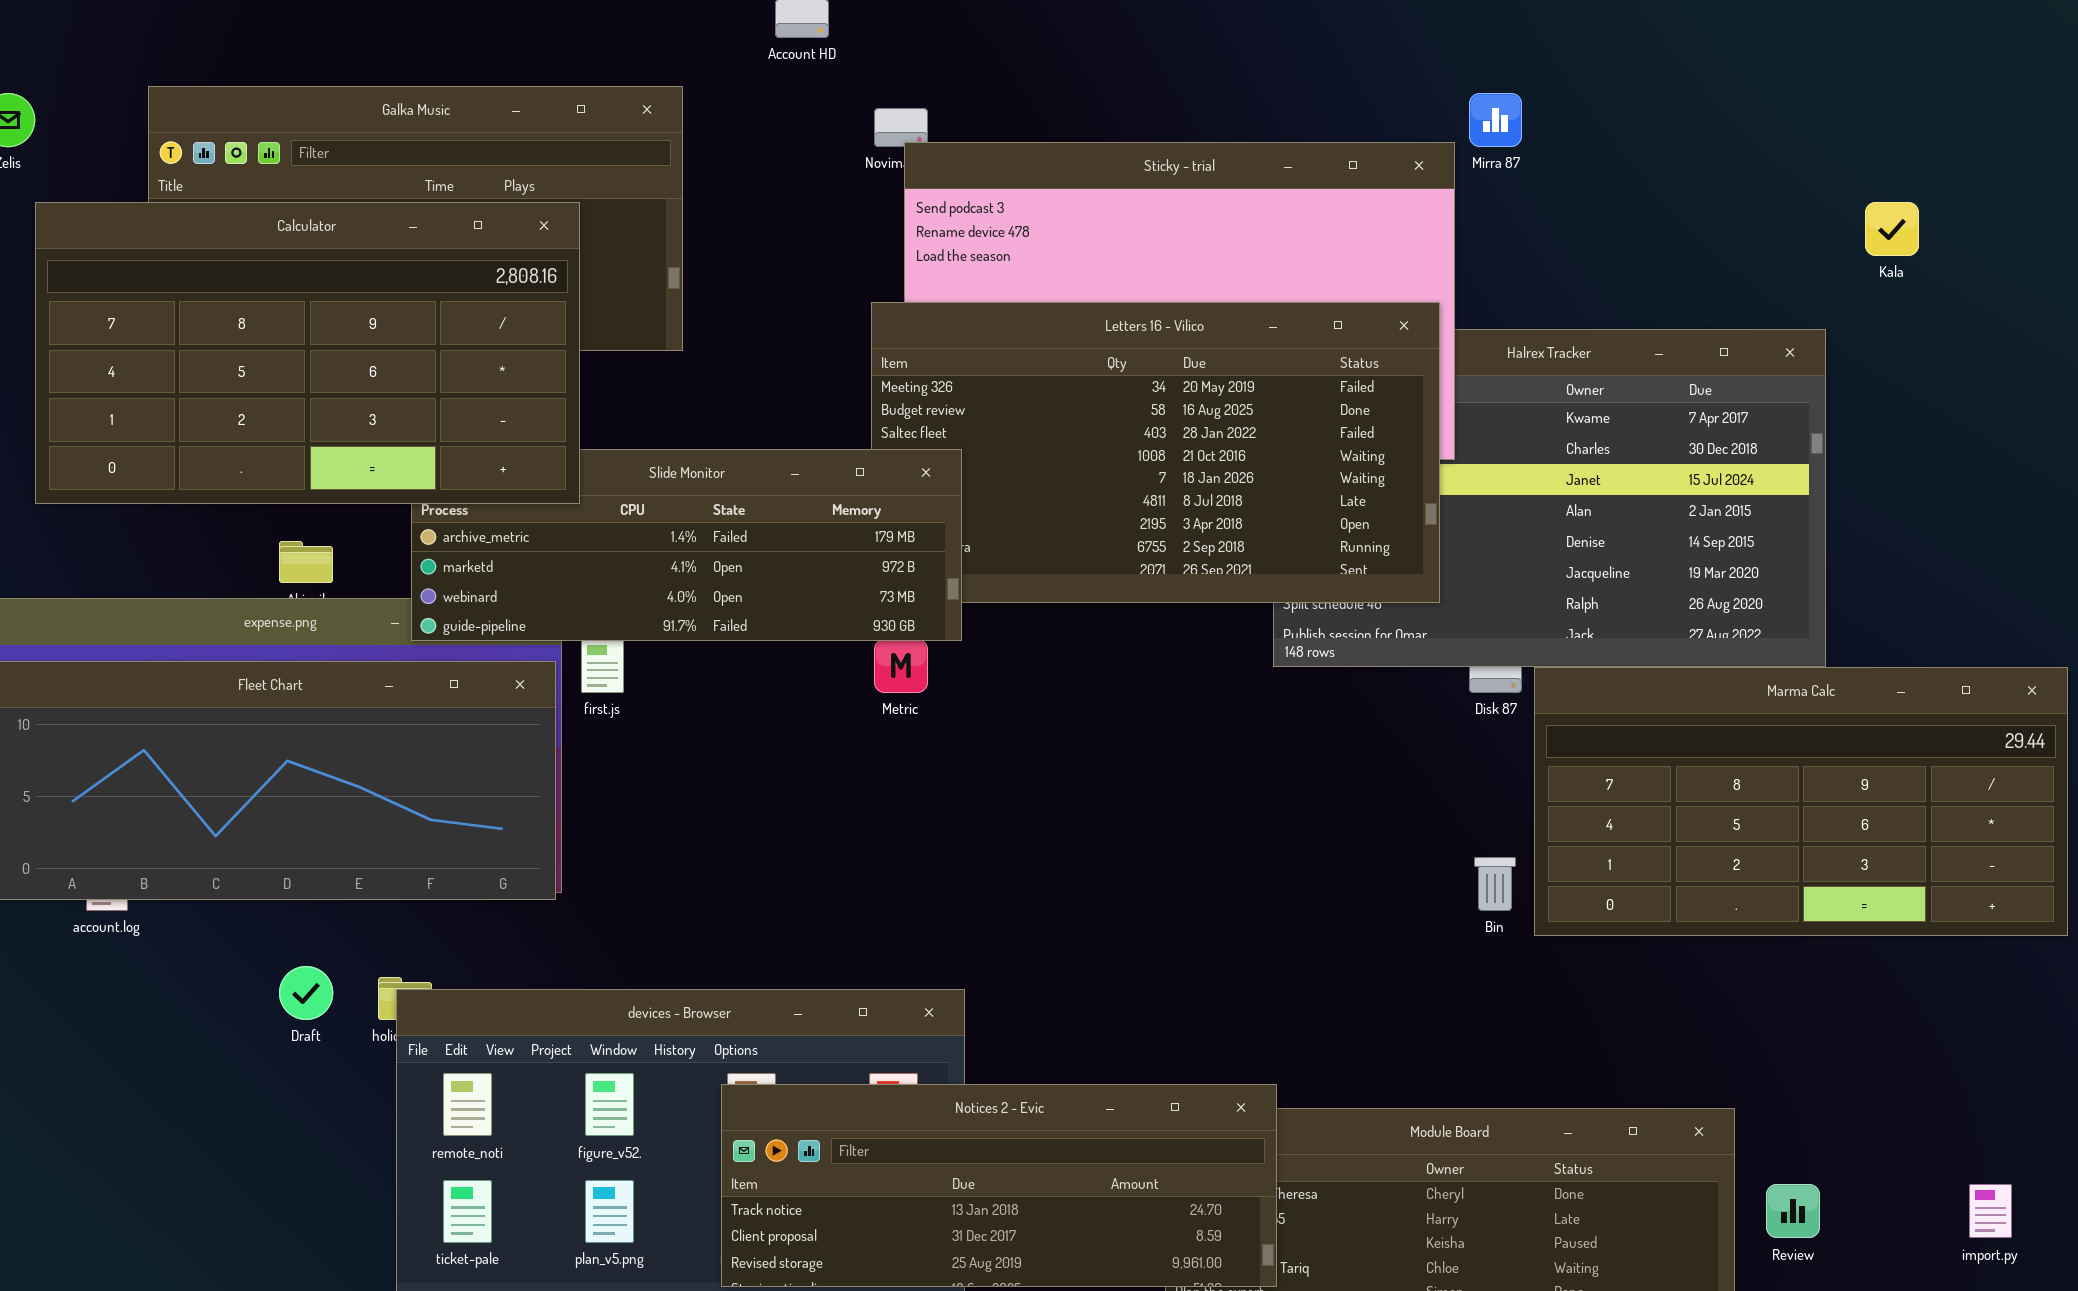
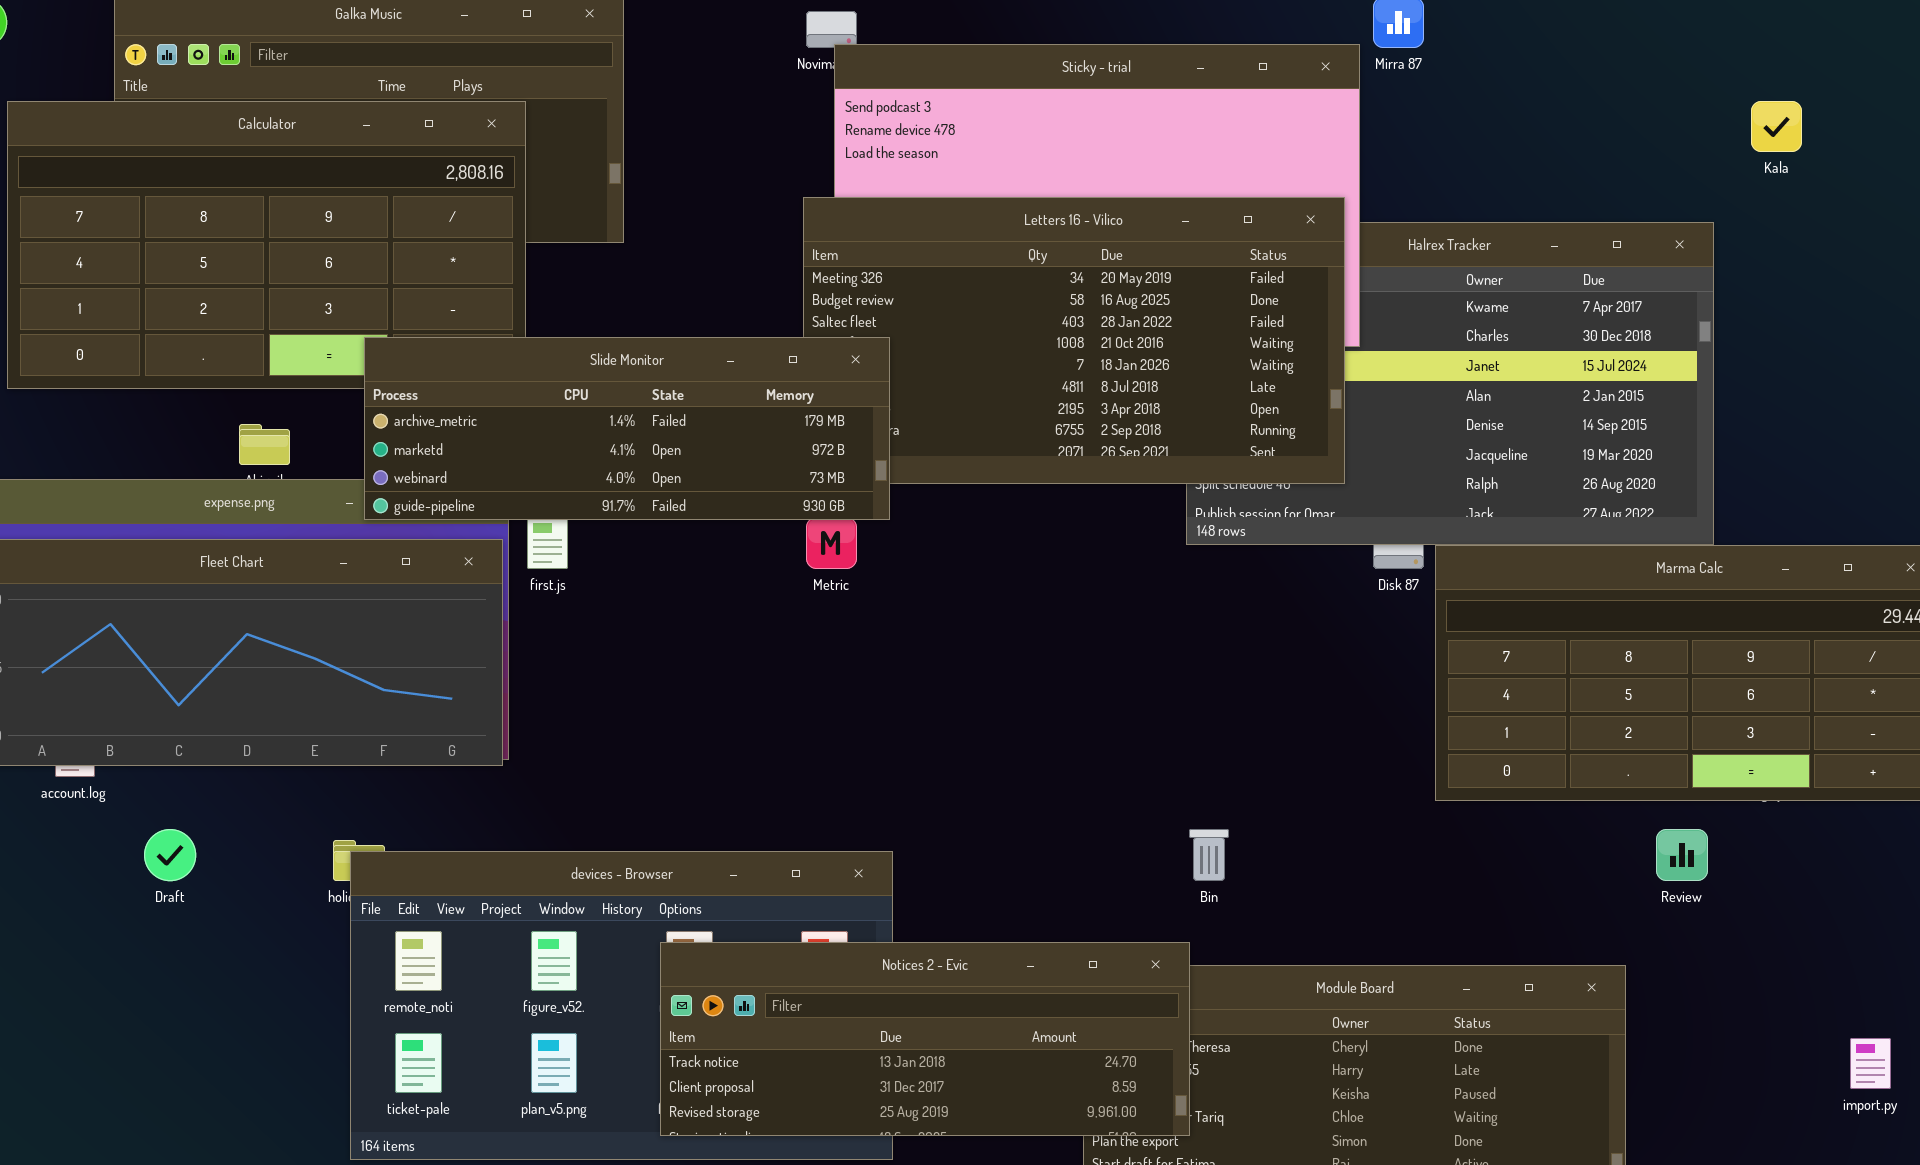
Slide Monitor: [411,449,962,641] -> [364,337,890,520], raised
Bin: [1474,857,1516,911] -> [1189,829,1229,881], moved
Draft: [279,966,333,1020] -> [144,829,196,881], moved
Review: [1766,1184,1820,1238] -> [1656,829,1708,881], moved

